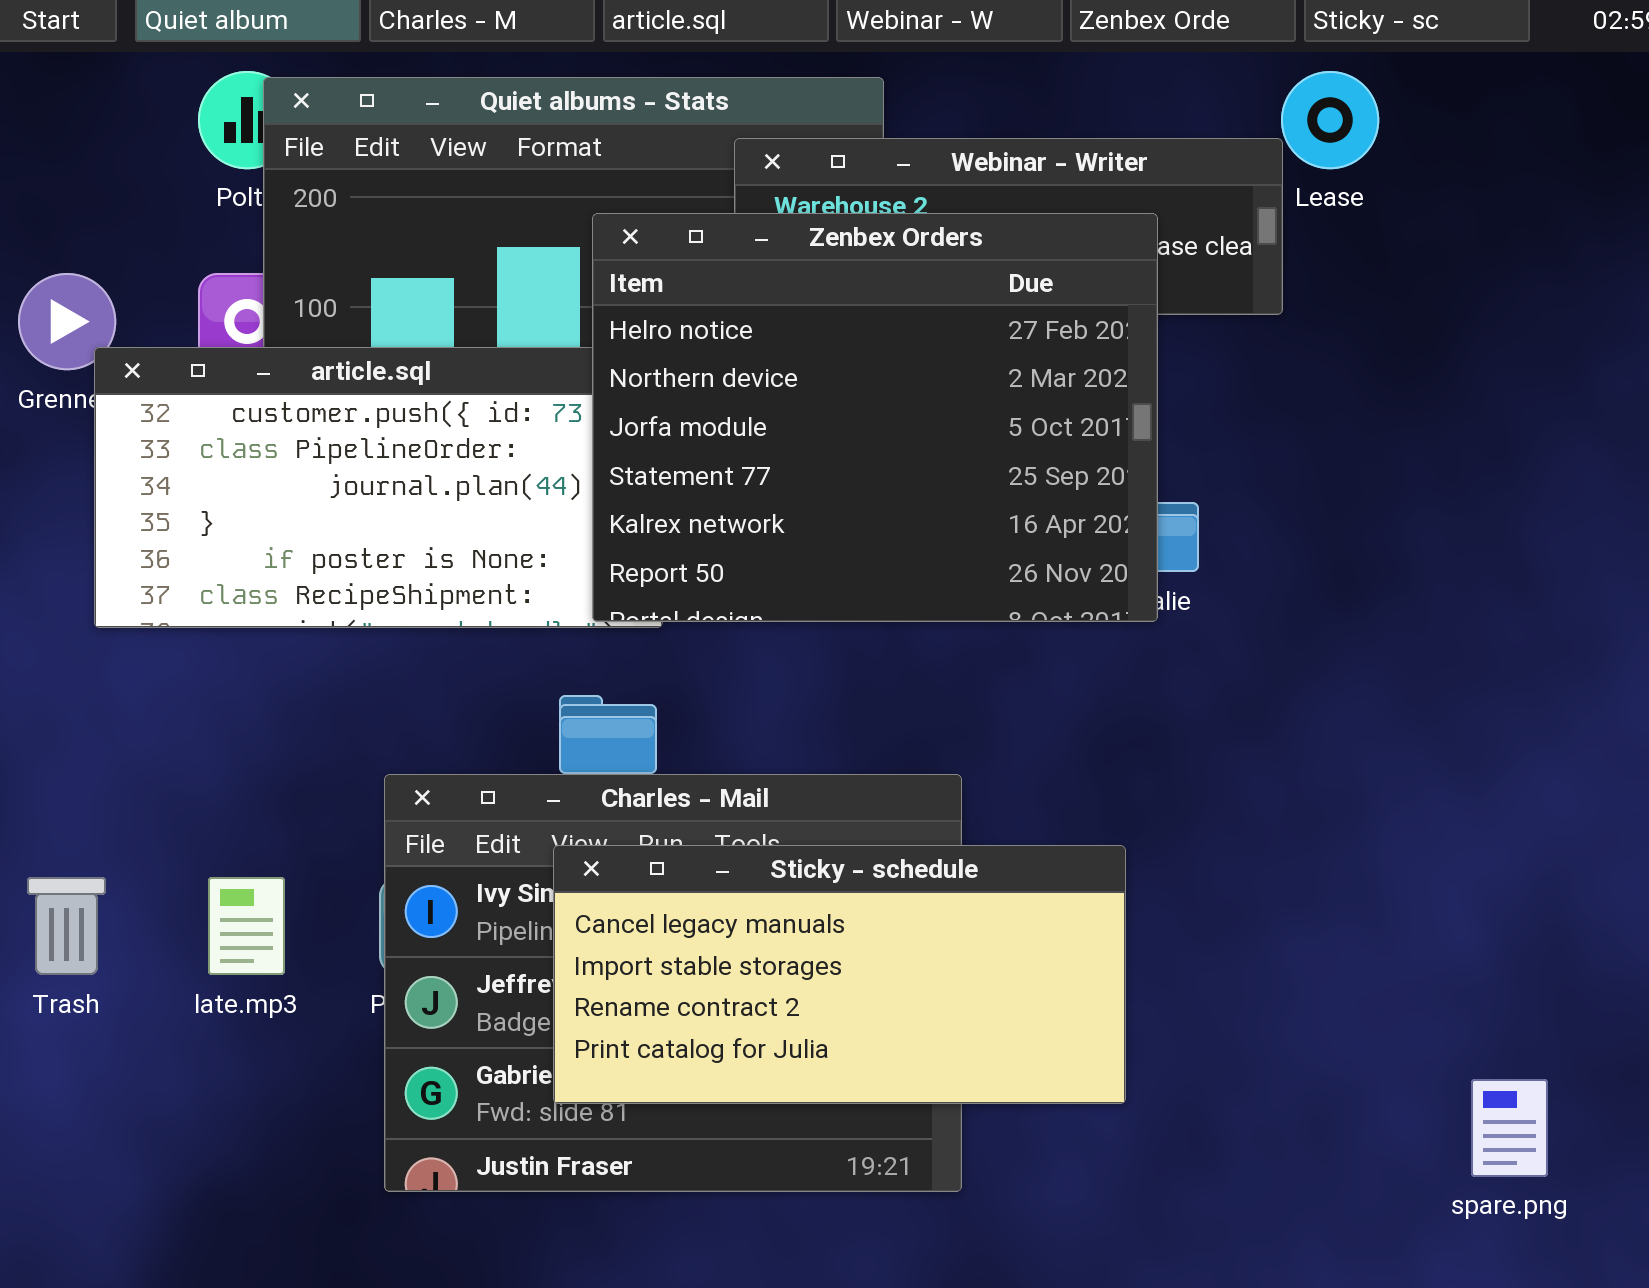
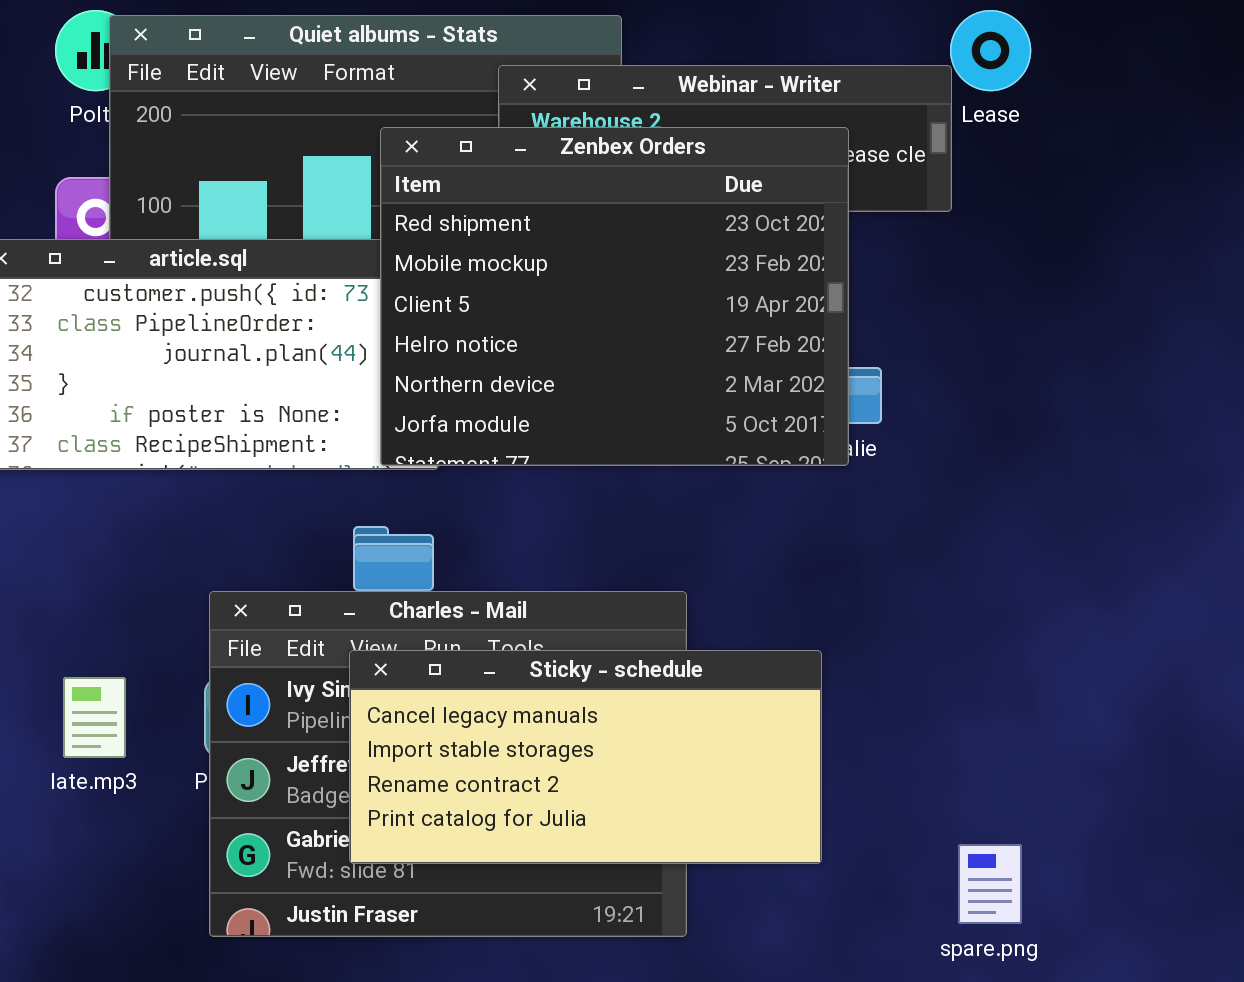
Zenbex Orders: [592,213,1158,622] -> [380,127,849,466], scrolled up 3 rows
spare.png: [1471,1079,1548,1177] -> [958,844,1022,924], moved

